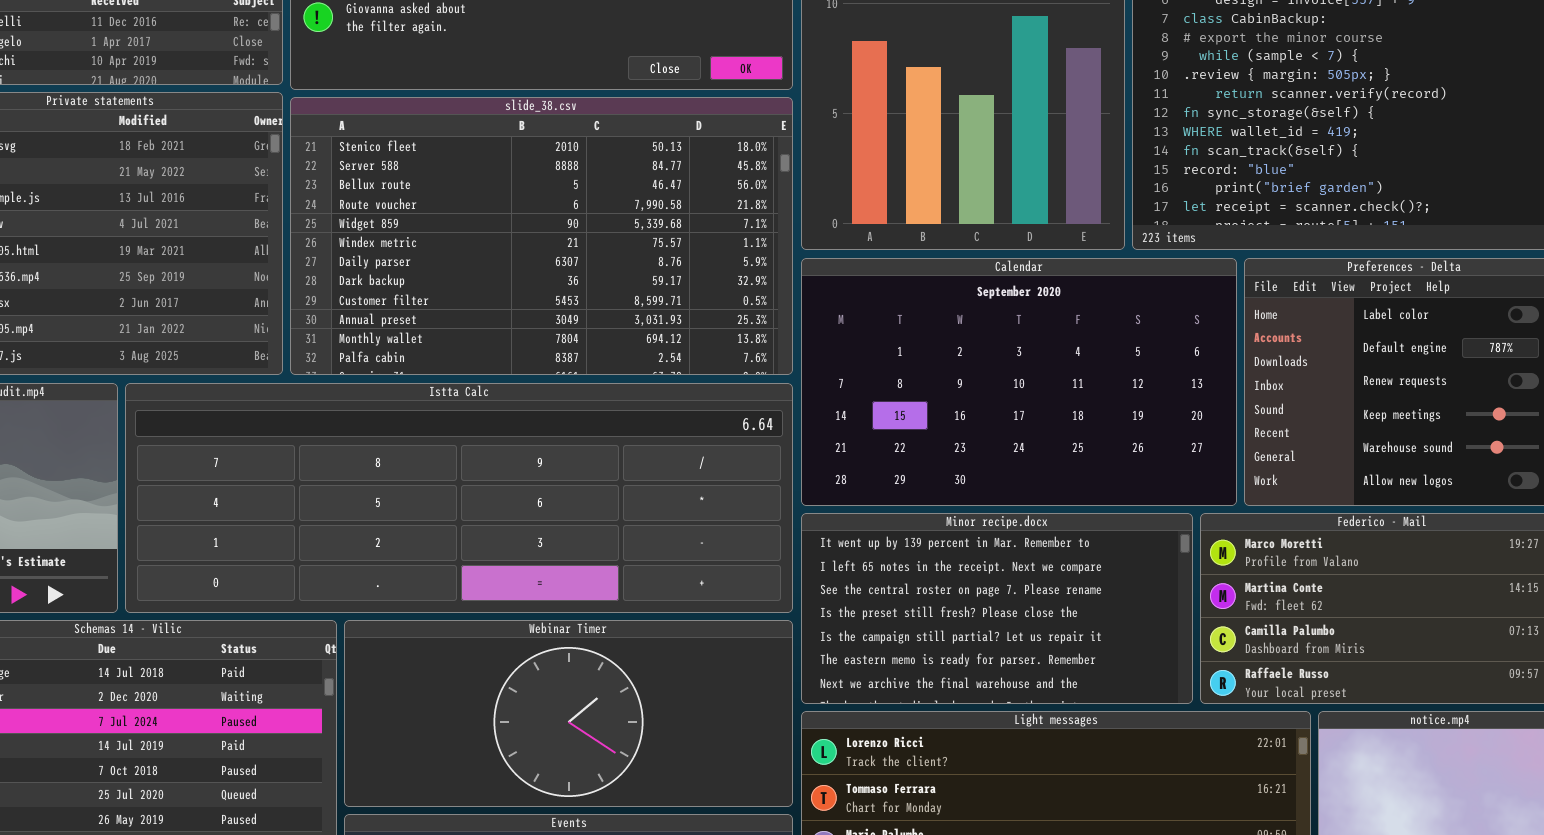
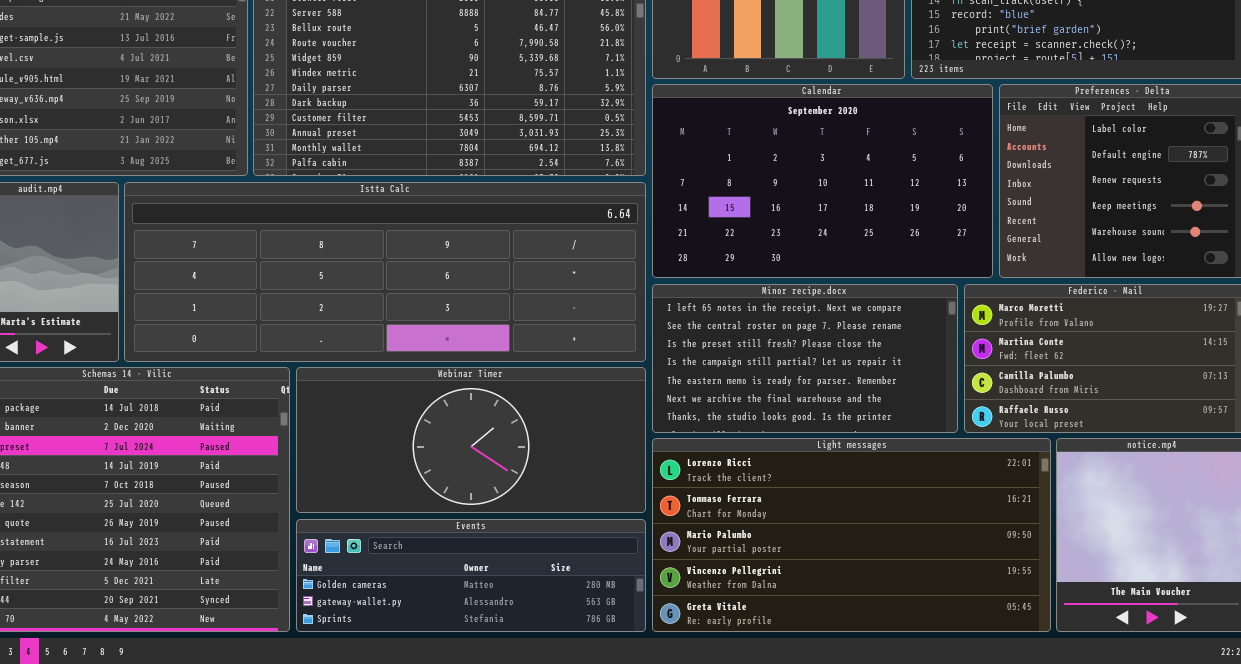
Minor recipe.docx: [801,513,1193,704] -> [652,284,958,433], scrolled down 1 row

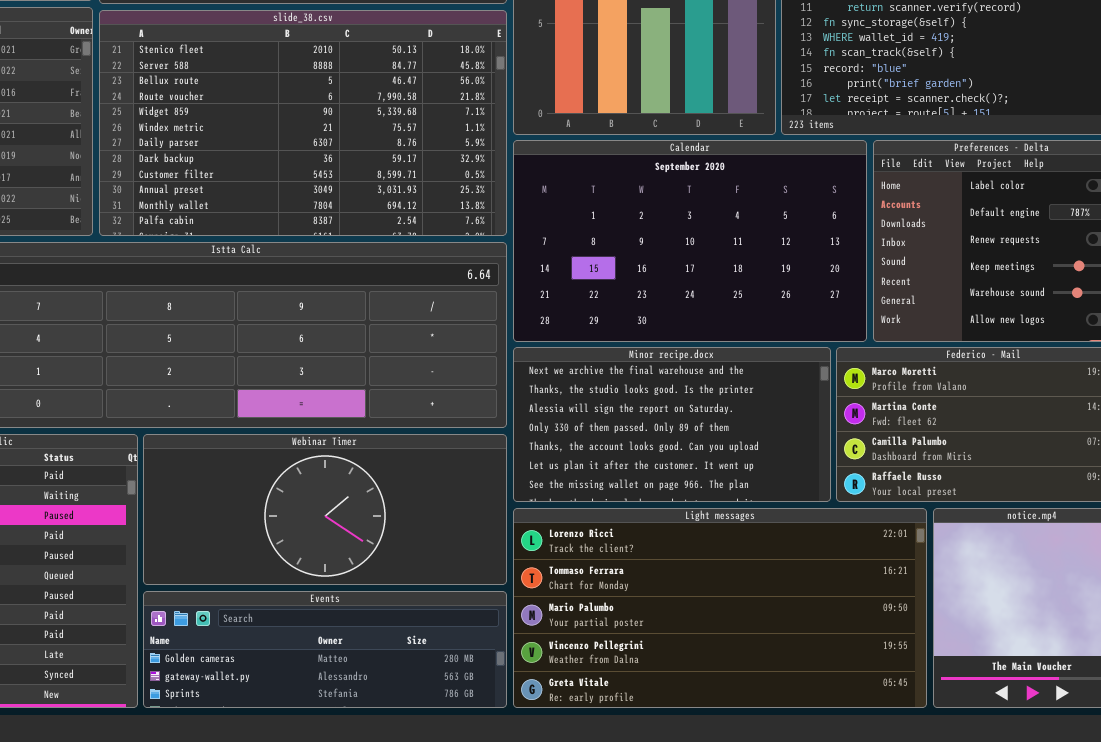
Minor recipe.docx: [652,284,958,433] -> [513,347,831,502], scrolled down 5 rows

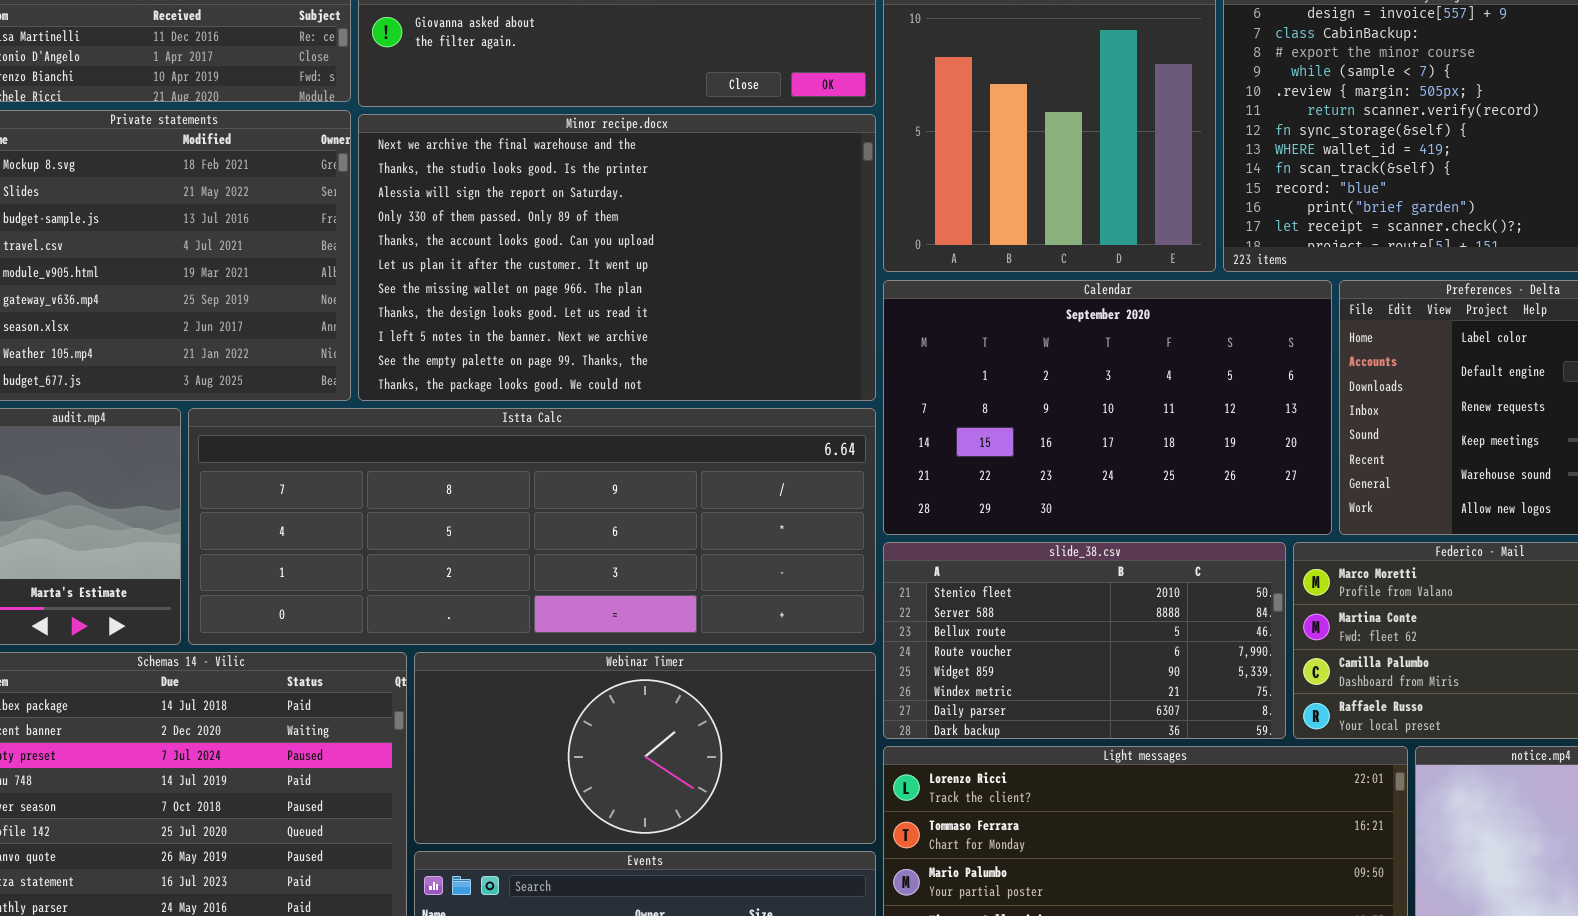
slide_38.csv: [99,10,507,236] -> [883,542,1286,739], moved, resized
Minor recipe.docx: [513,347,831,502] -> [358,114,876,401], moved, resized

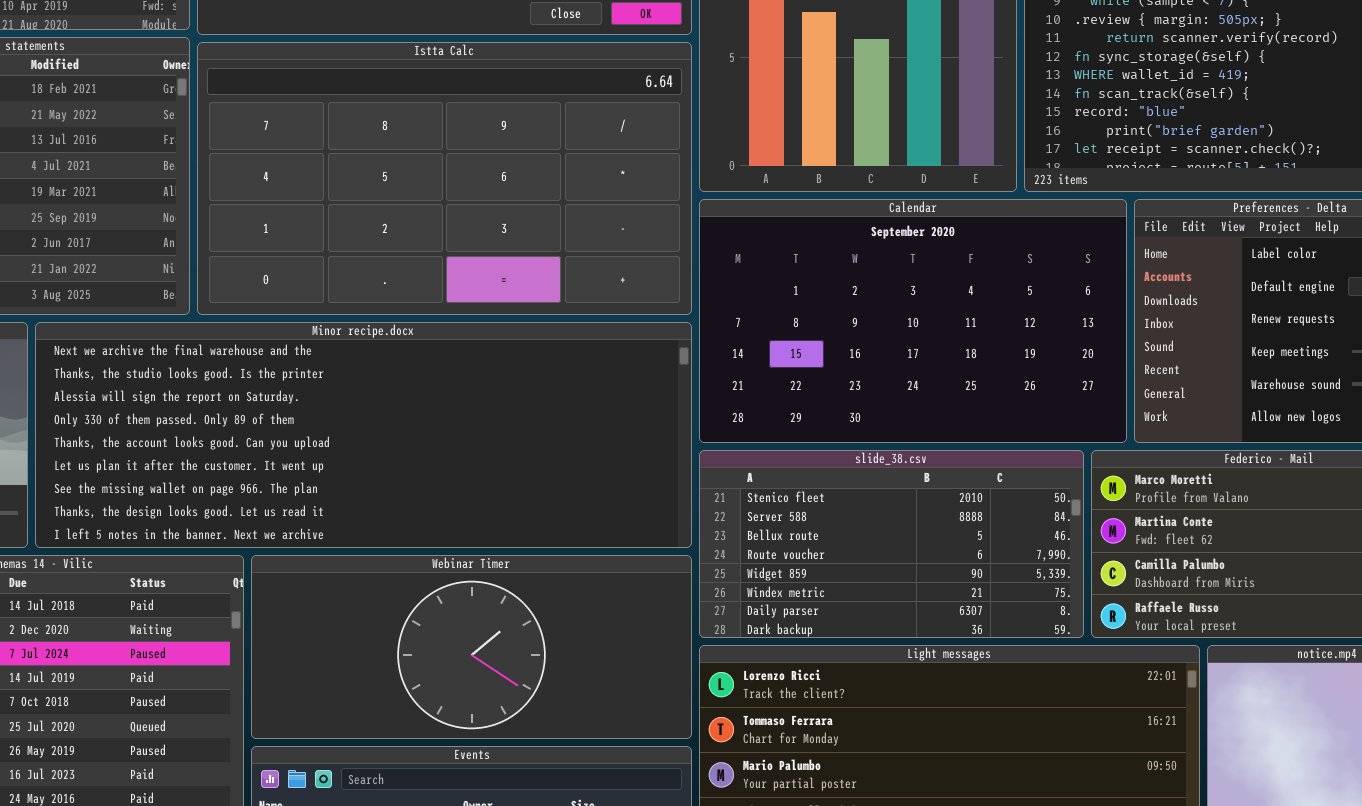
Minor recipe.docx: [358,114,876,401] -> [35,322,692,548], moved, resized
Istta Calc: [188,408,876,645] -> [197,42,692,315], moved, resized

